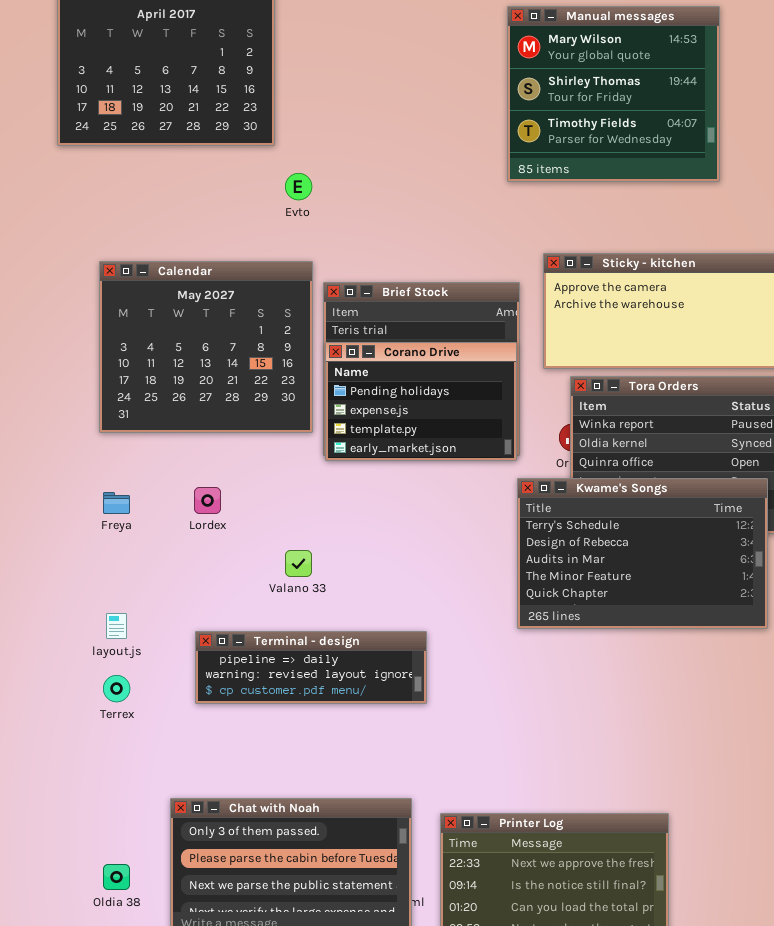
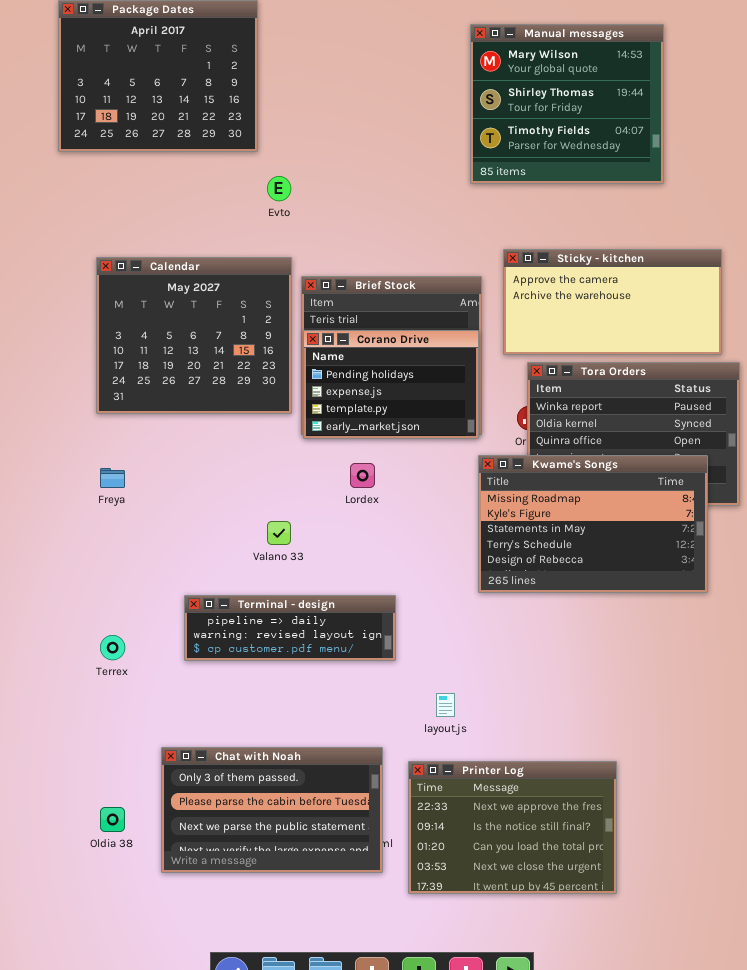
Kwame's Songs: [517,478,768,629] -> [478,455,708,593], scrolled up 3 rows
Lordex: [194,487,221,514] -> [350,463,375,488], moved
layout.js: [106,613,127,639] -> [436,693,455,717], moved

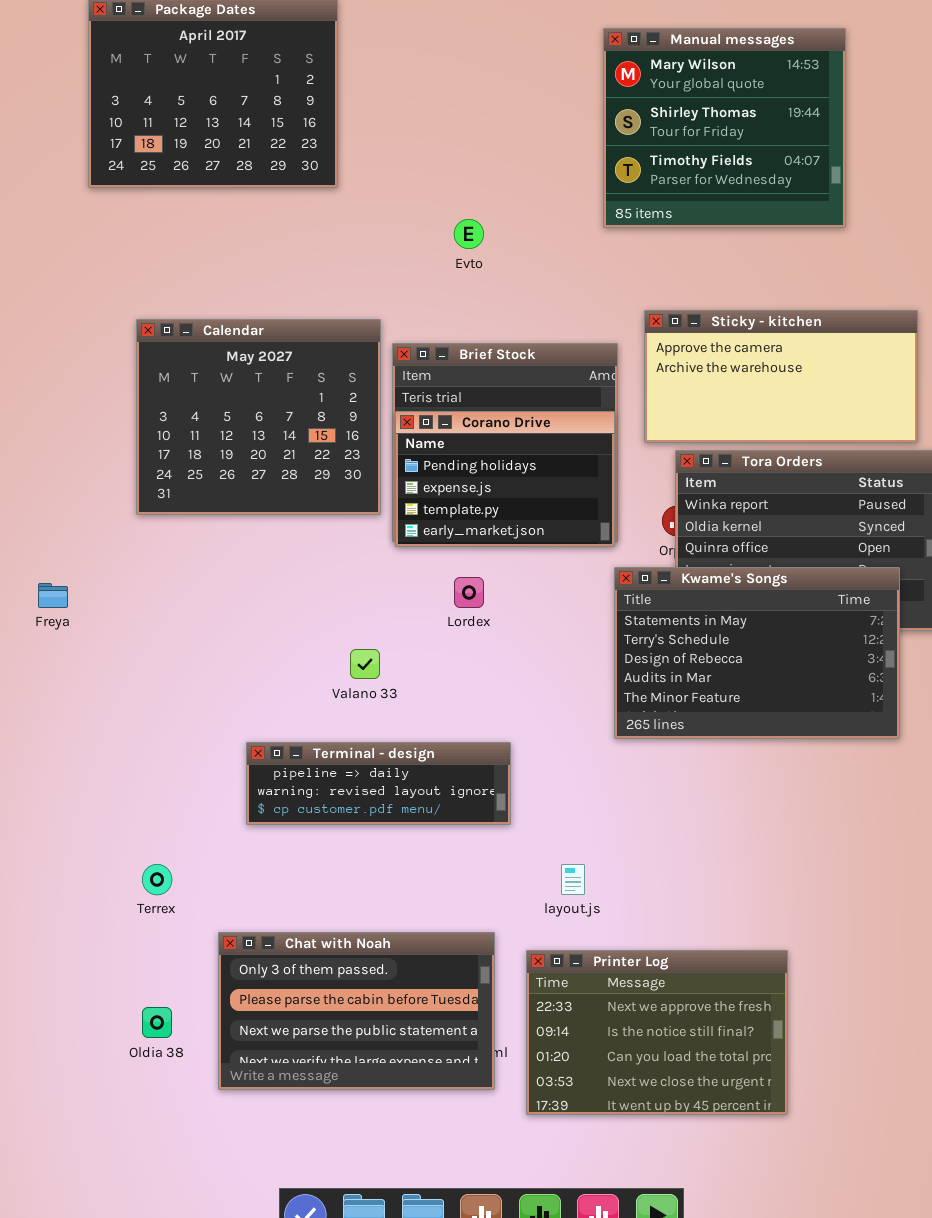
Evto: [267,176,291,201] -> [454,219,484,249], moved
Kwame's Songs: [478,455,708,593] -> [614,567,900,739], scrolled down 2 rows
Freya: [100,468,125,488] -> [38,583,68,608], moved
Terrex: [100,635,125,660] -> [142,864,172,895], moved

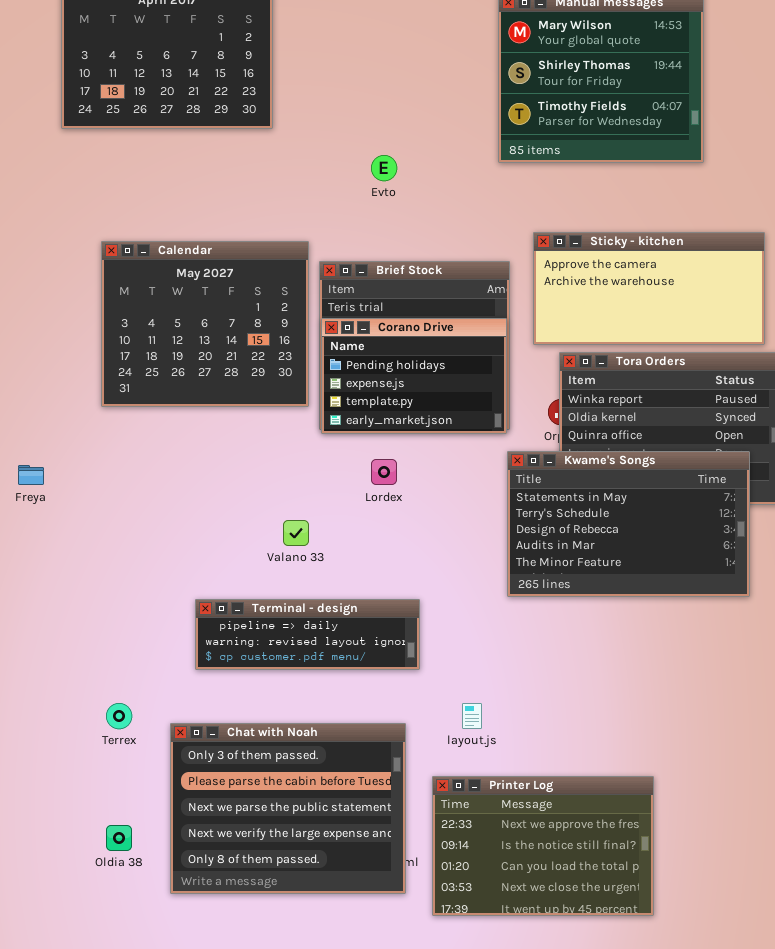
Chat with Noah: [218,932,495,1090] -> [170,723,406,894], resized

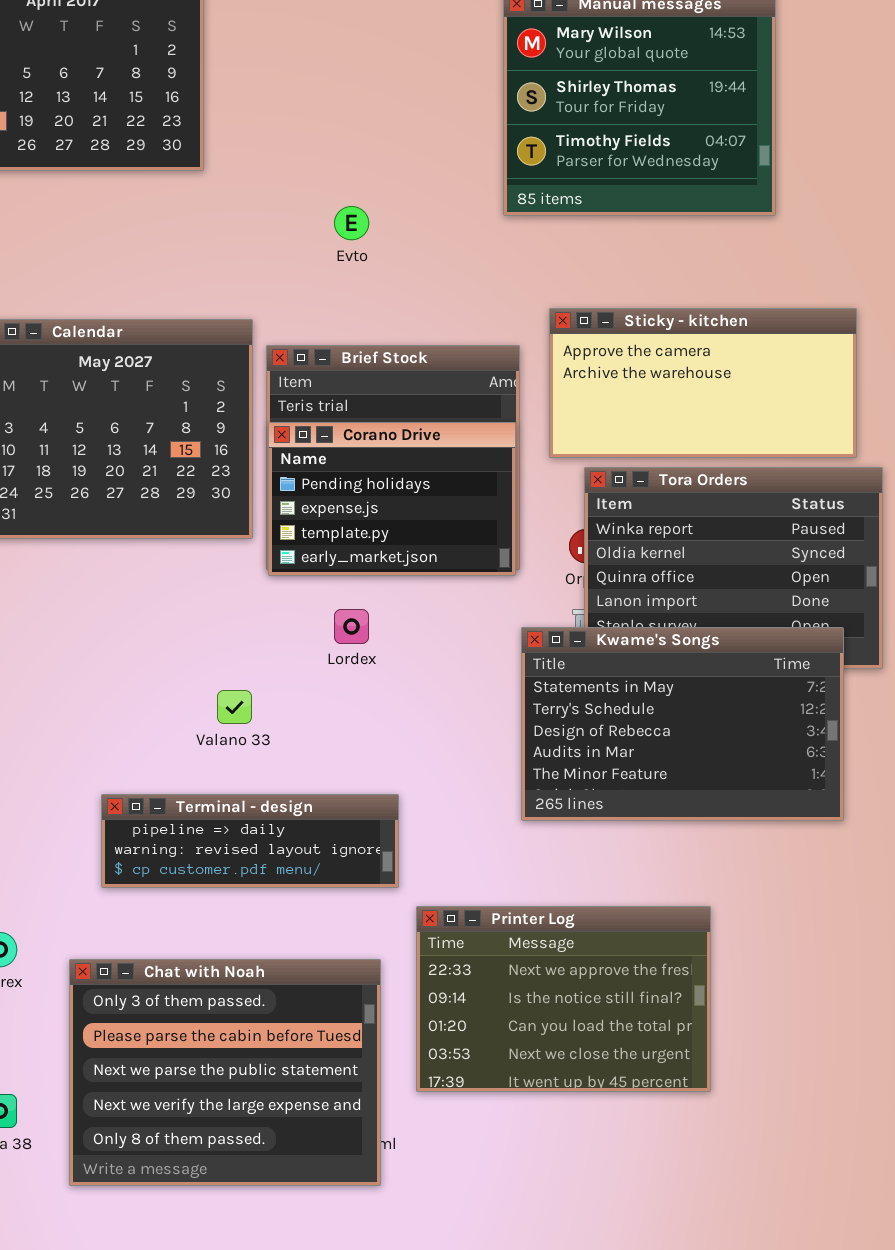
Kwame's Songs: [507,451,750,597] -> [521,627,844,821], moved
Printer Log: [432,776,654,916] -> [416,906,711,1092], moved

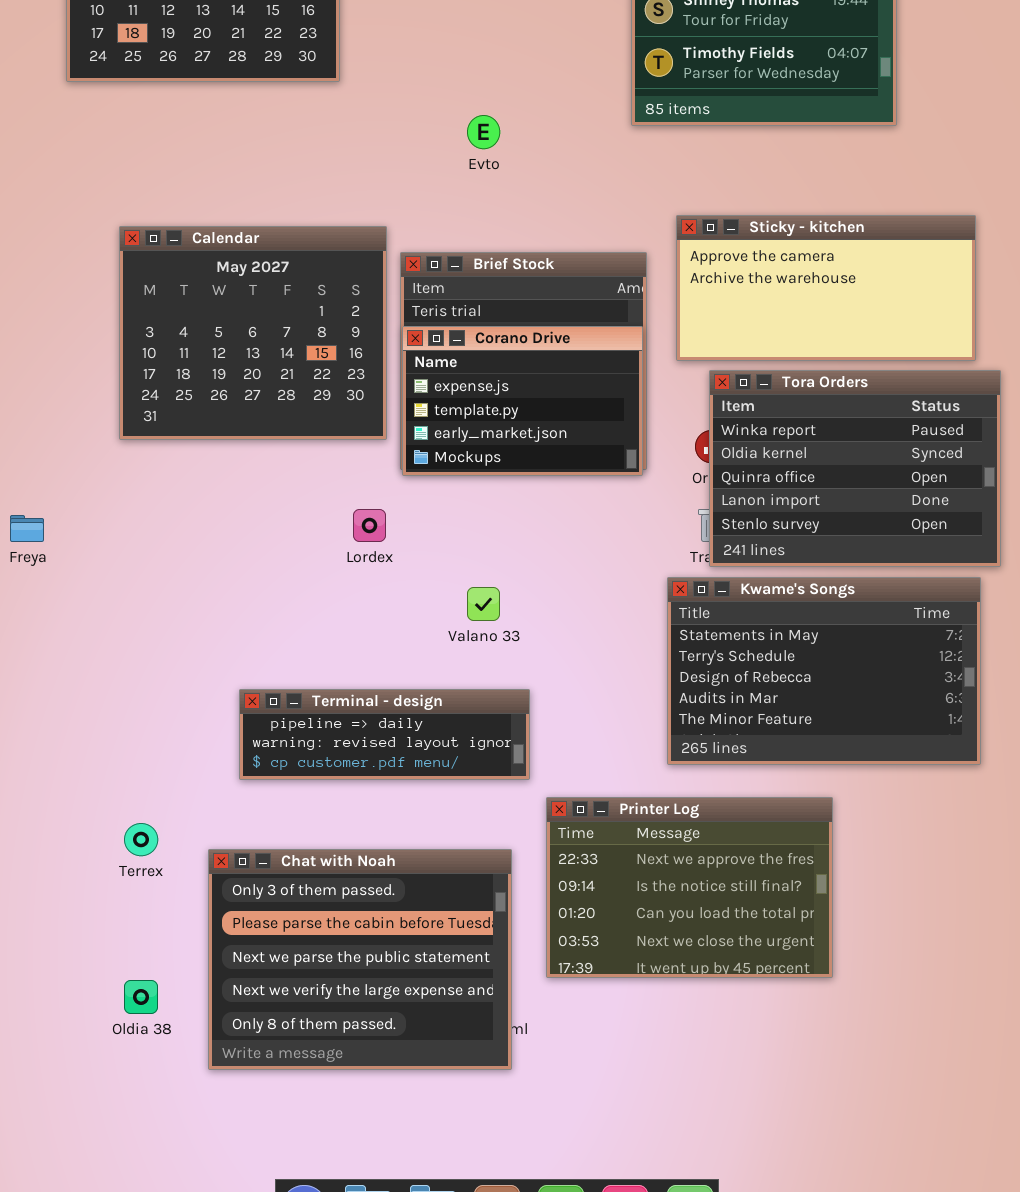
Corano Drive: [268,422,516,576] -> [402,326,643,476], scrolled down 1 row
Lordex: [334,609,369,644] -> [353,509,386,542], moved
Kwame's Songs: [521,627,844,821] -> [667,577,981,765], moved
Valano 33: [217,690,252,724] -> [467,587,500,621], moved

